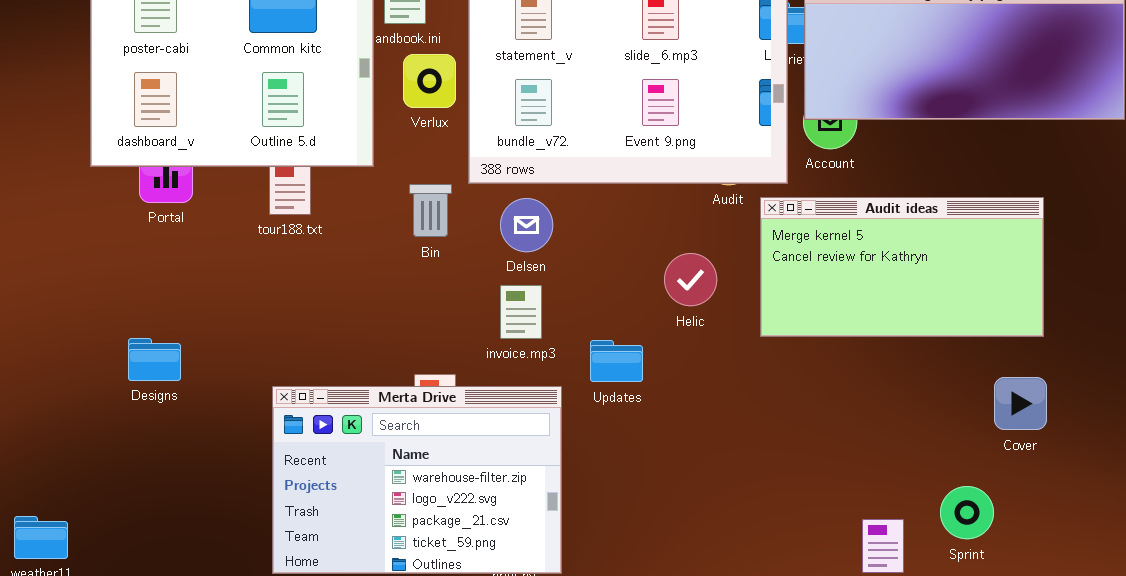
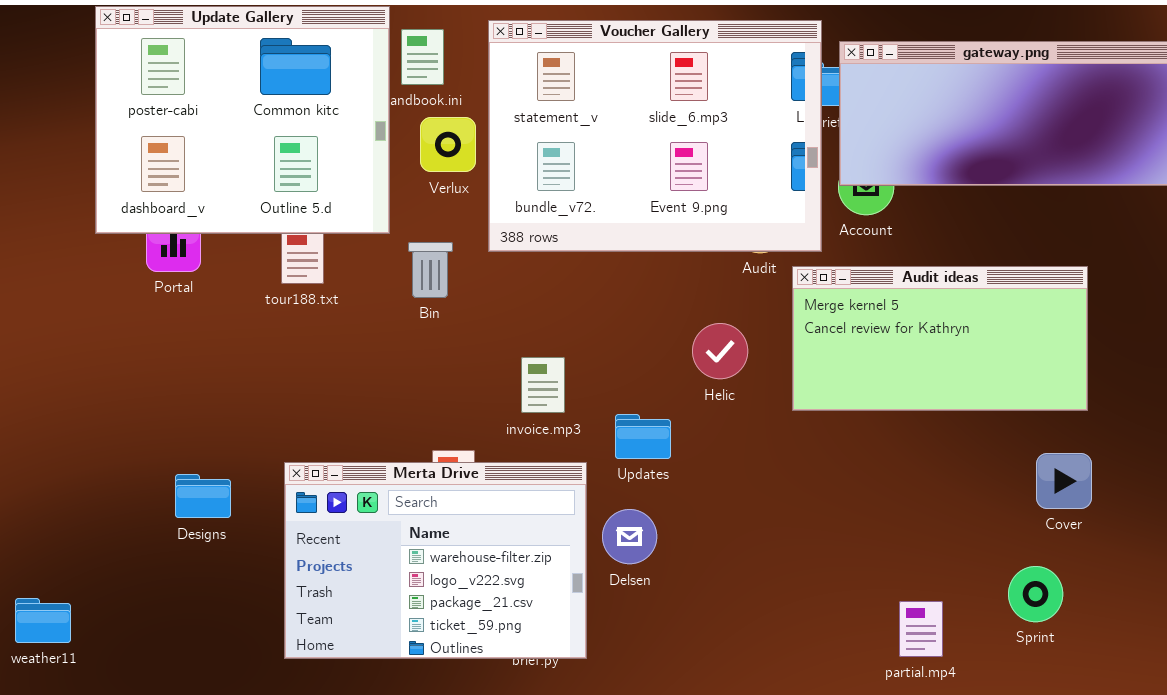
Bin: [409,184,452,237] -> [408,242,453,298], moved
Delsen: [500,198,553,252] -> [602,509,657,564], moved
Designs: [128,338,181,381] -> [175,474,231,518], moved
Sprint: [940,486,994,539] -> [1008,566,1063,622], moved

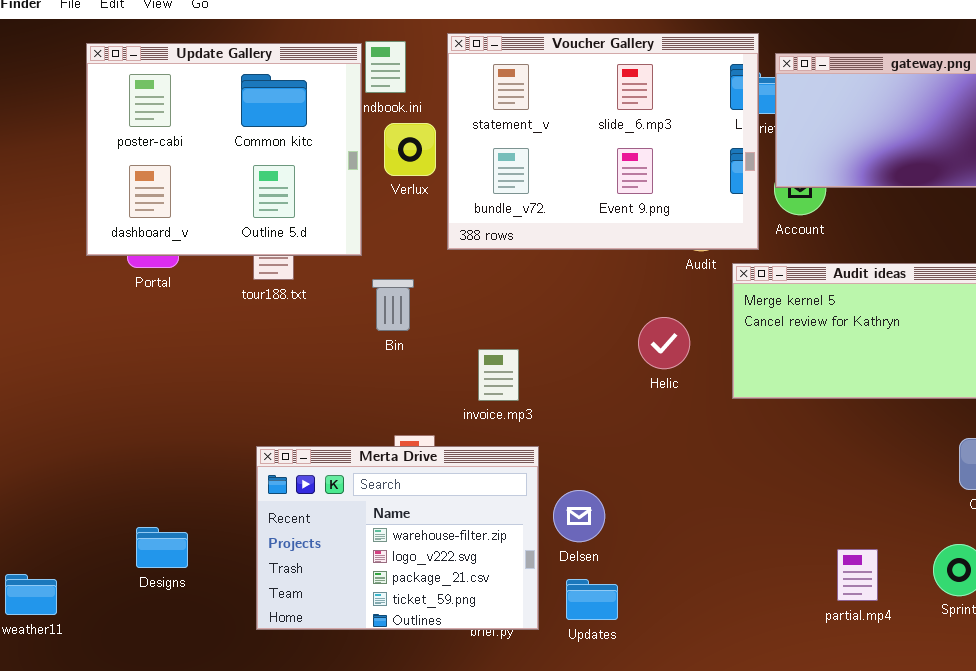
Update Gallery: [95,6,390,234] -> [86,43,362,256], moved
Bin: [408,242,453,298] -> [372,279,414,331], moved
Updates: [615,414,671,459] -> [566,579,618,620], moved
Designs: [175,474,231,518] -> [136,527,188,568], moved
partial.mp4: [899,601,943,657] -> [837,549,878,601], moved

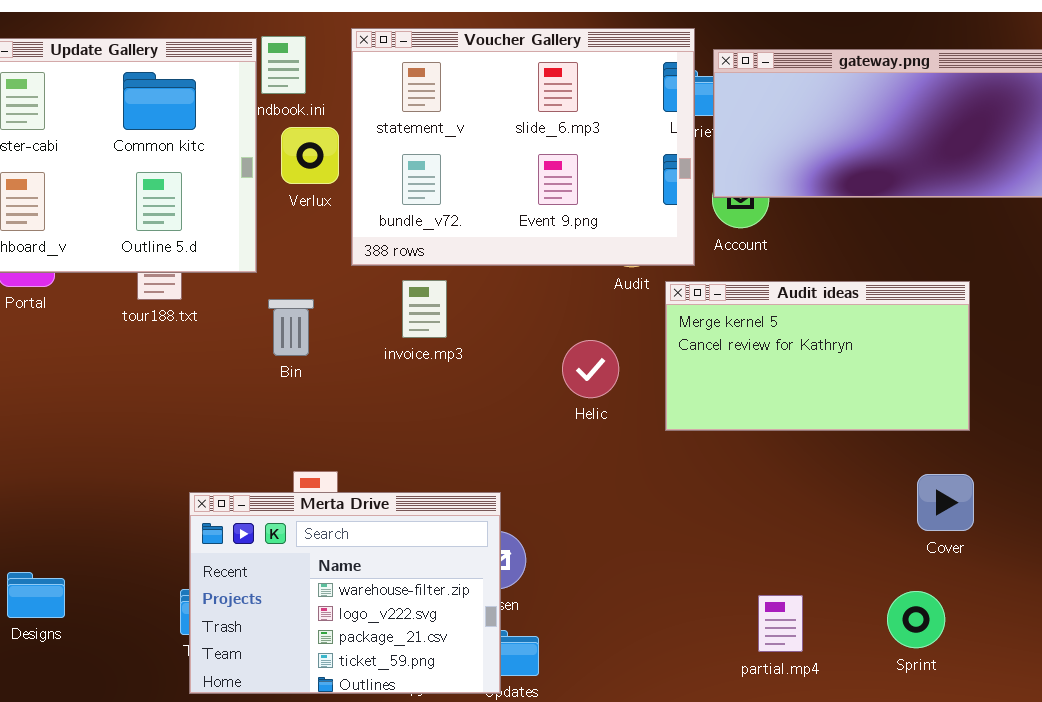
invoice.mp3: [478,349,519,401] -> [402,280,447,338], moved
Merta Drive: [256,446,539,630] -> [189,492,501,694], moved
partial.mp4: [837,549,878,601] -> [758,595,803,652], moved

